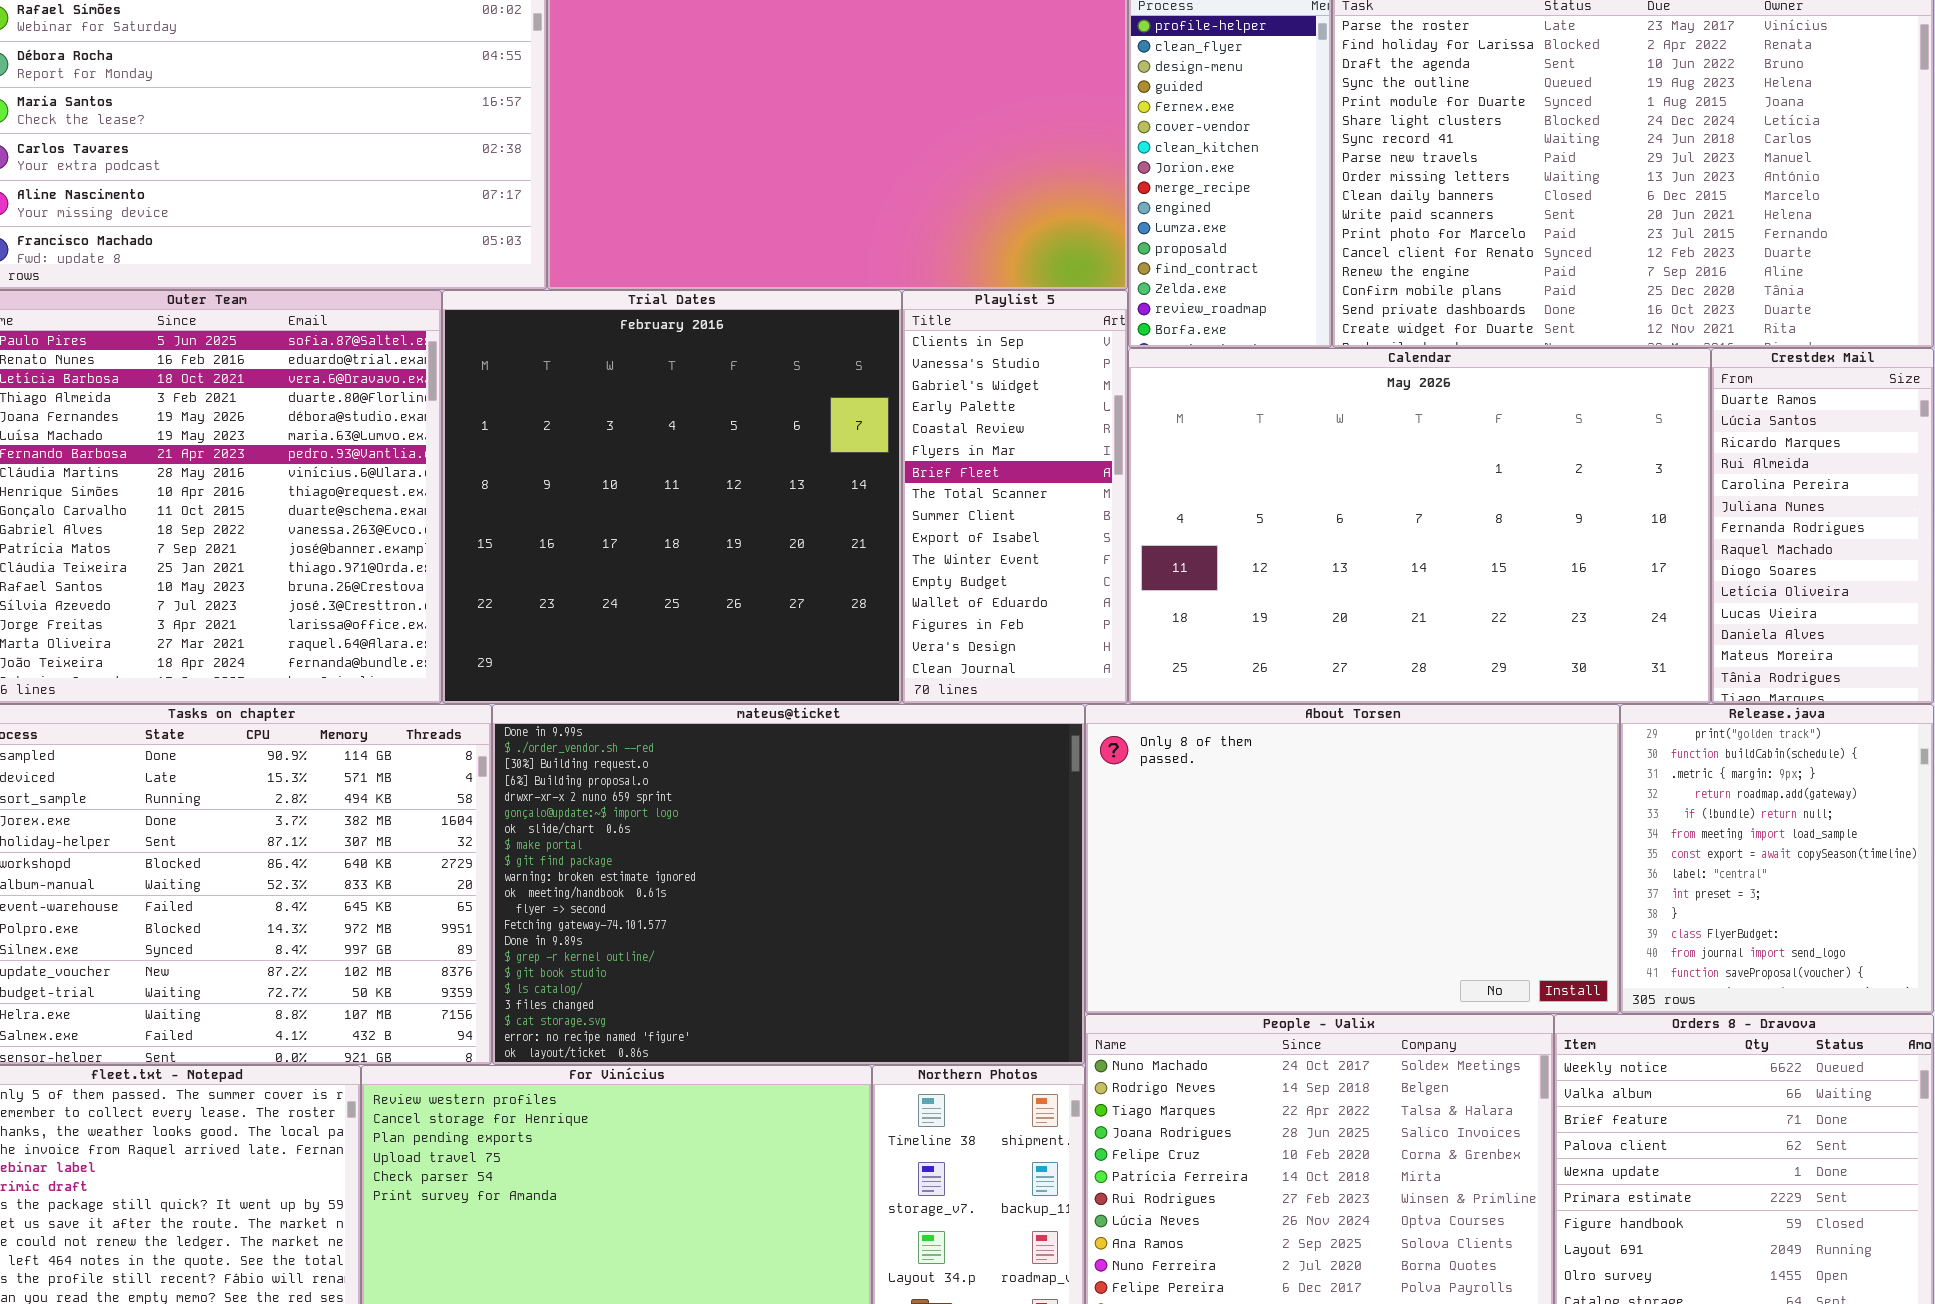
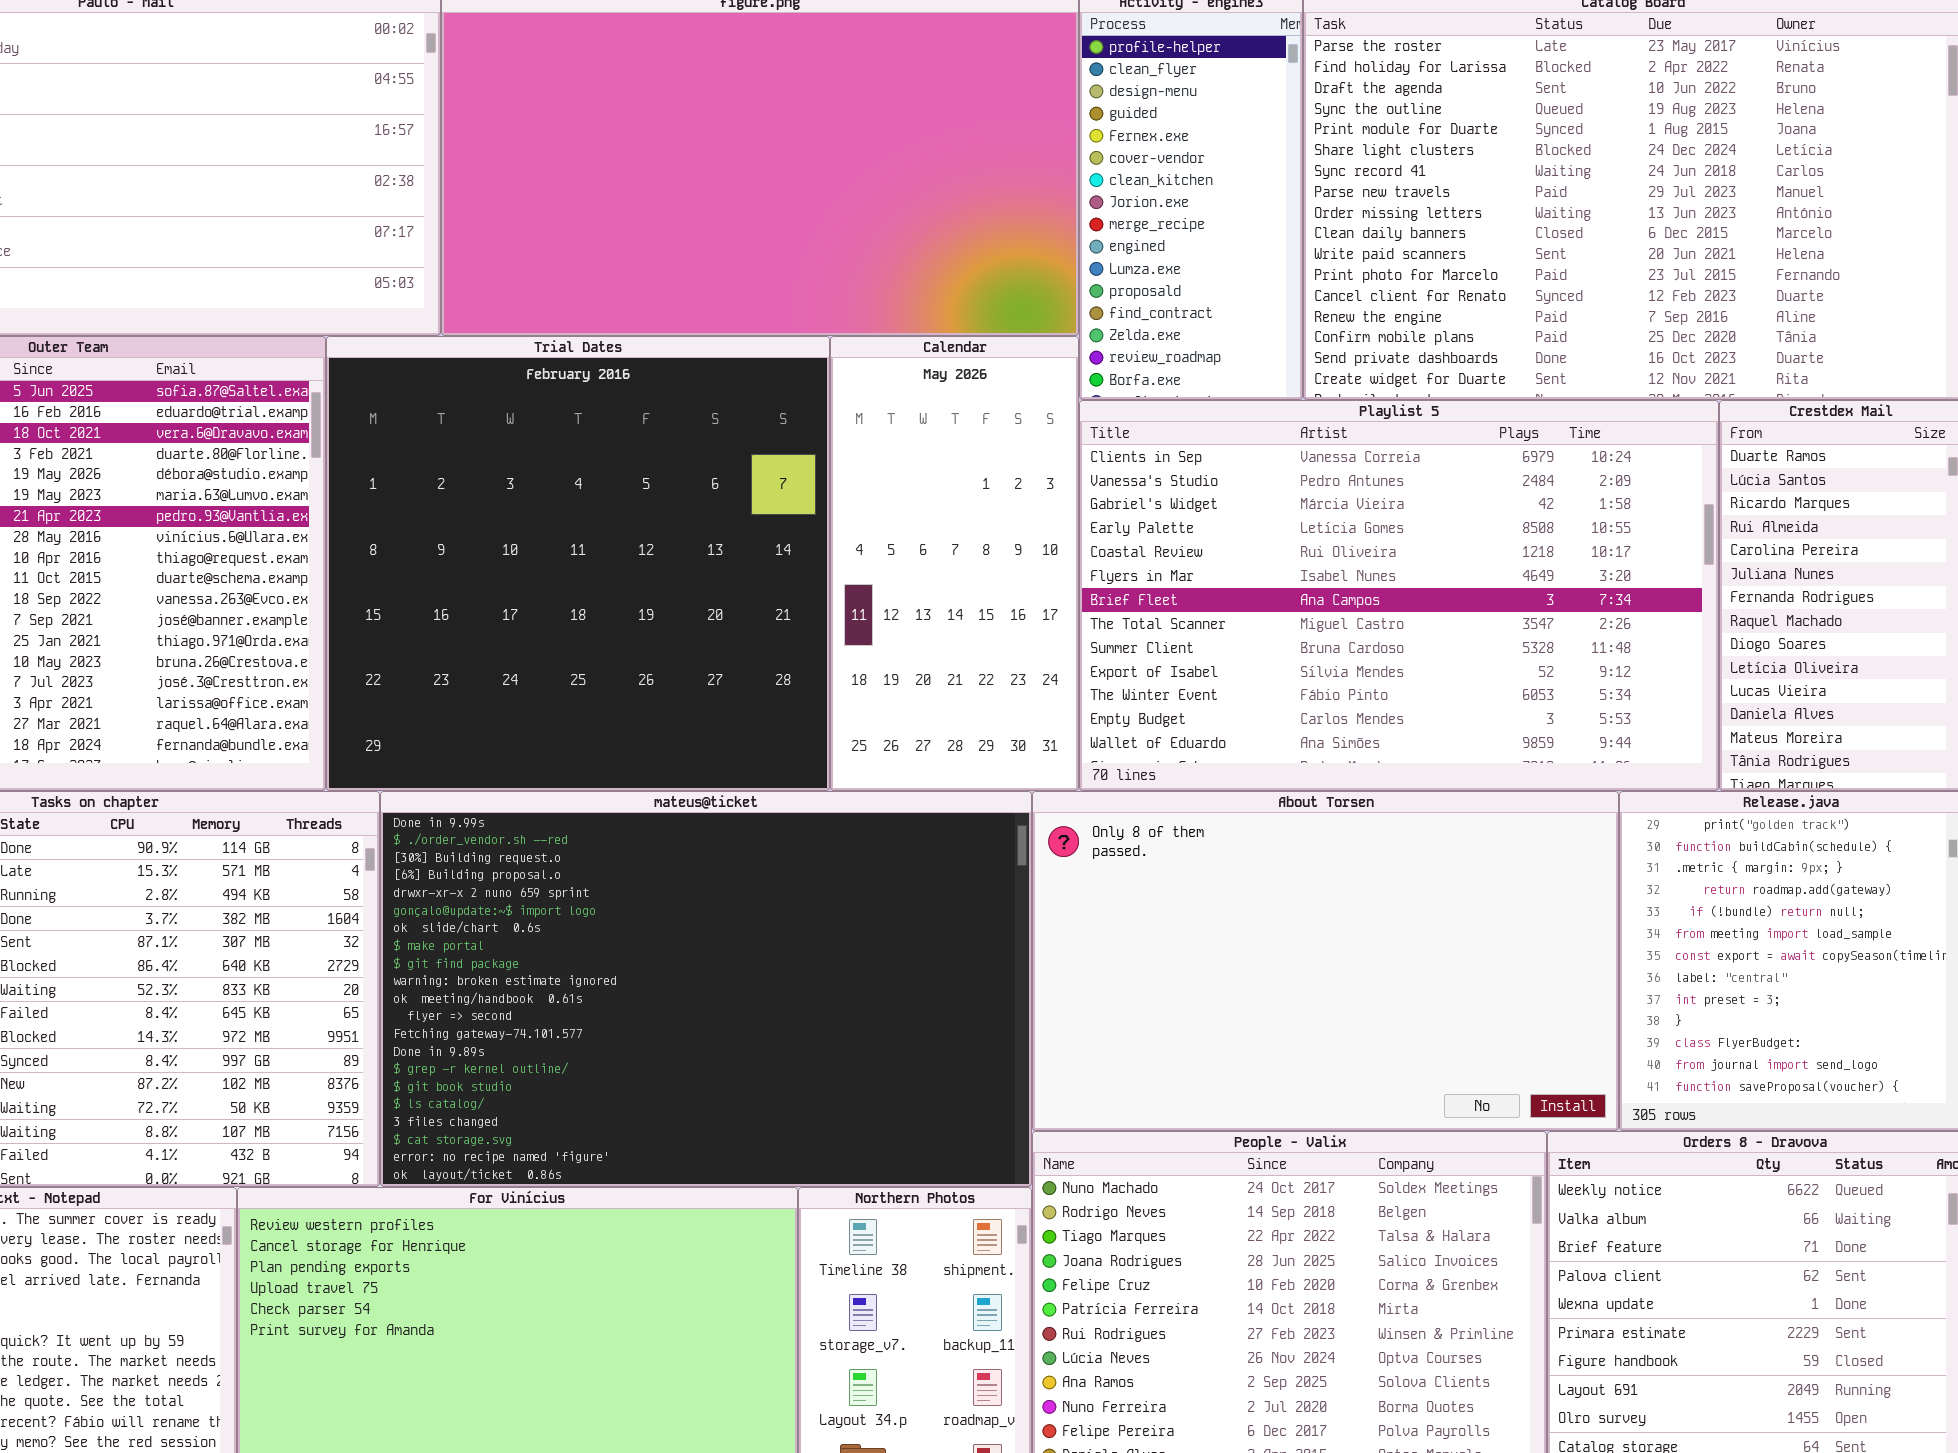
Playlist 5: [902,290,1128,704] -> [1079,400,1719,791], moved, resized
Calendar: [1128,348,1711,704] -> [830,336,1079,791], moved, resized

